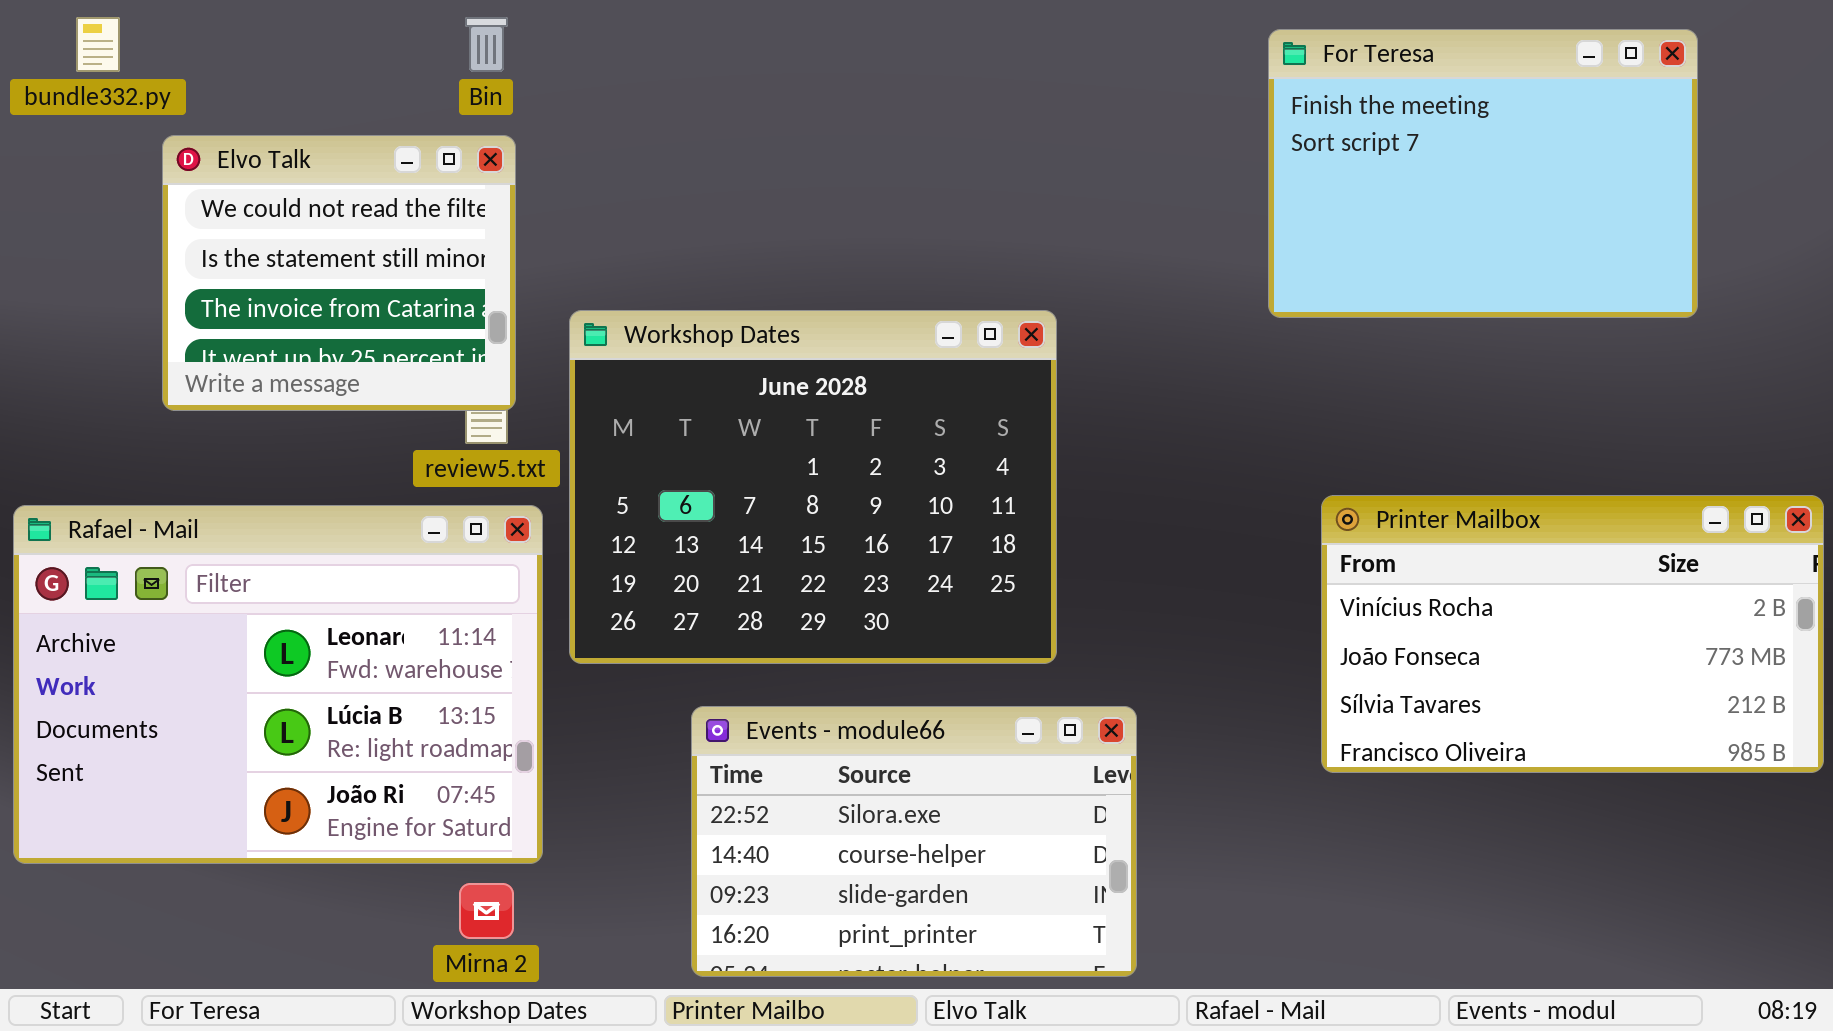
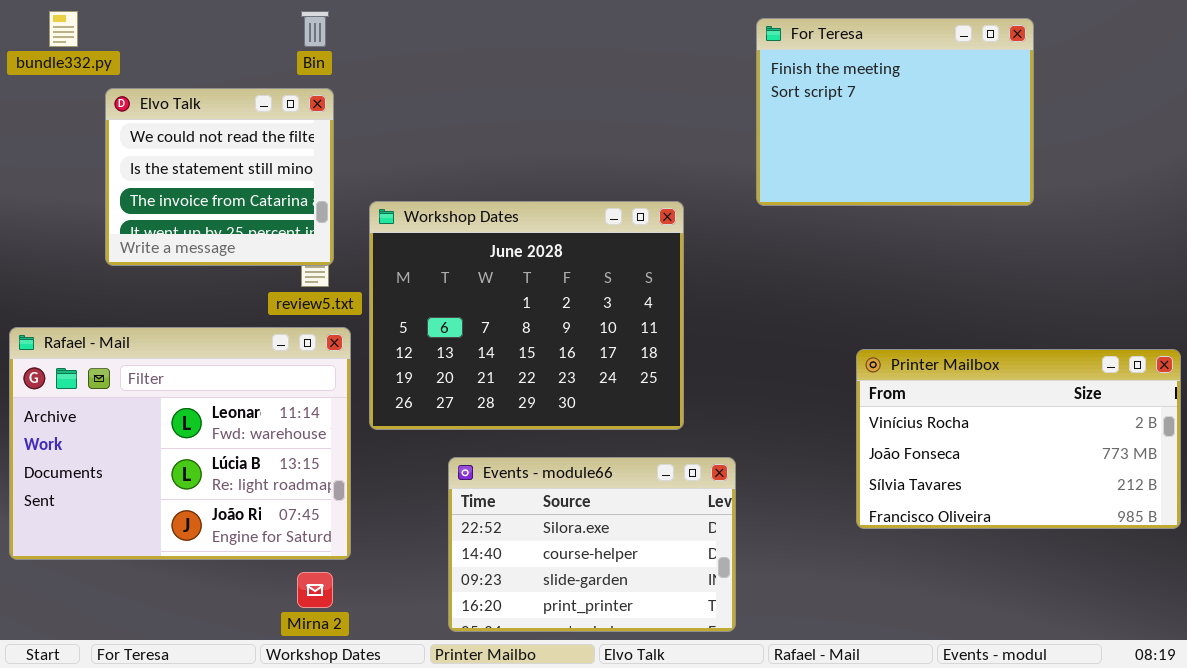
For Teresa: [1268,29,1698,318] -> [756,18,1034,206], moved
Printer Mailbox: [1321,495,1824,773] -> [856,349,1181,529], moved

